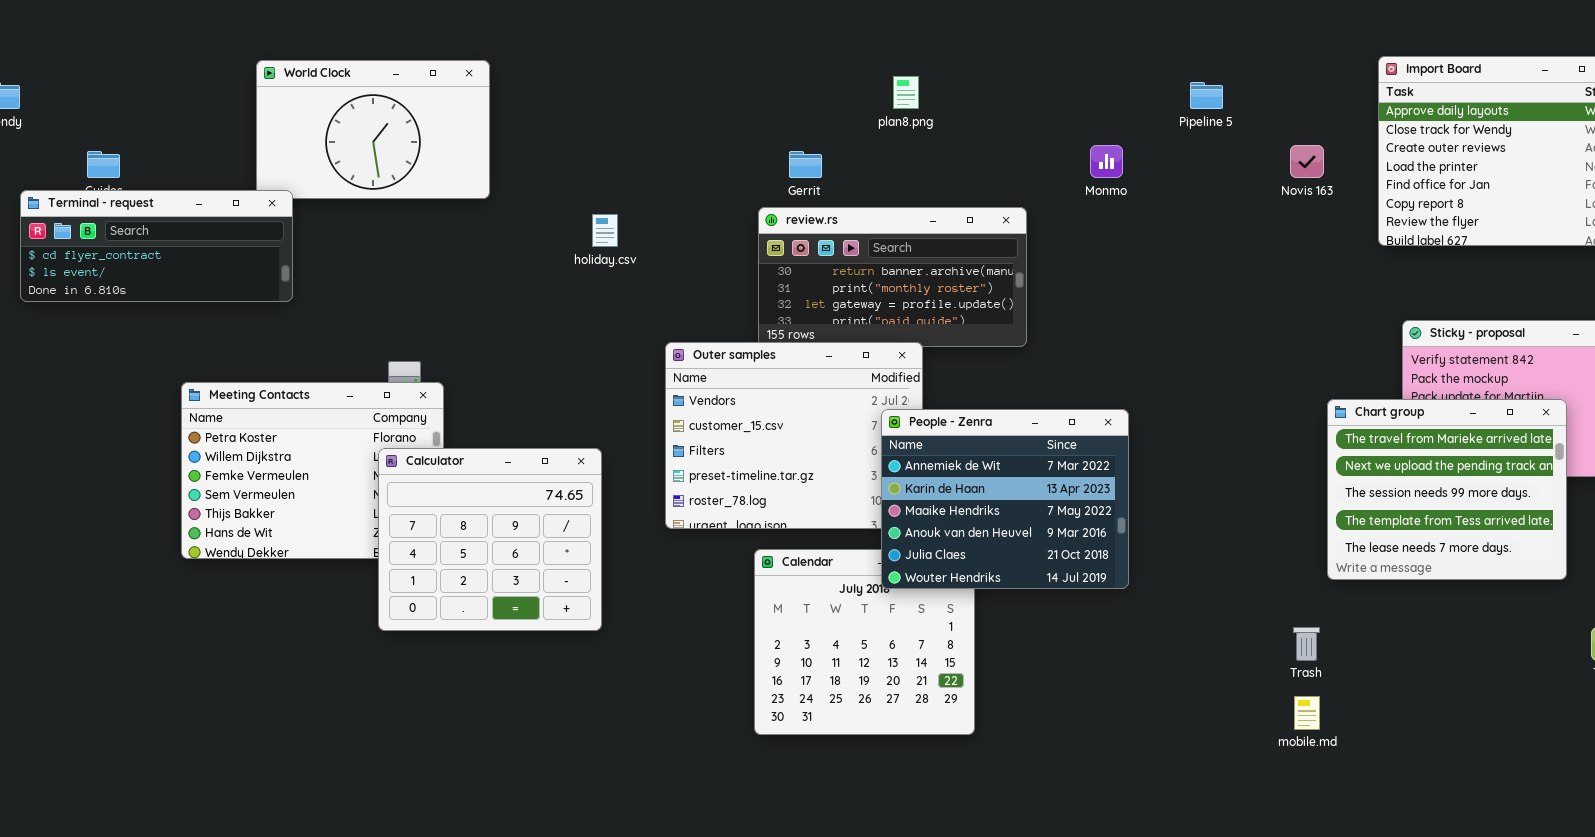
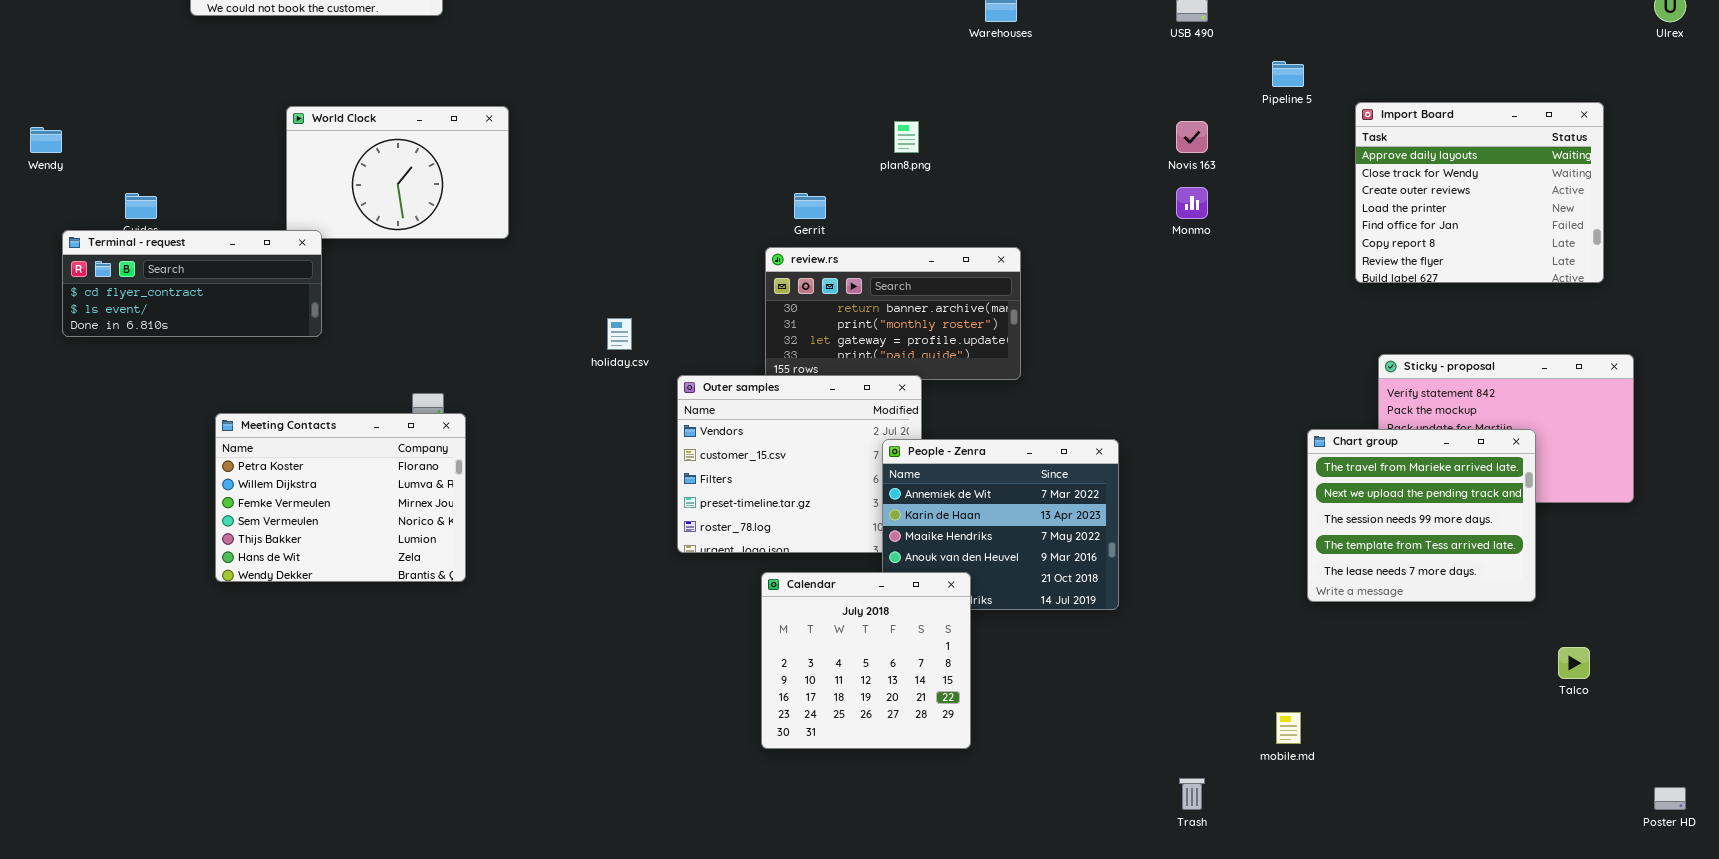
Pipeline 5: [1190,82,1223,109] -> [1272,61,1304,87], moved
Monmo: [1090,145,1123,178] -> [1176,187,1208,219], moved
Novis 163: [1290,145,1324,178] -> [1176,121,1208,153], moved
holiday.csv: [592,214,618,247] -> [607,318,632,350], moved
Calculator: [378,448,602,631] -> none, closed
Calendar: [754,549,975,735] -> [761,572,971,749], raised
Trash: [1293,627,1320,661] -> [1179,778,1205,810], moved

